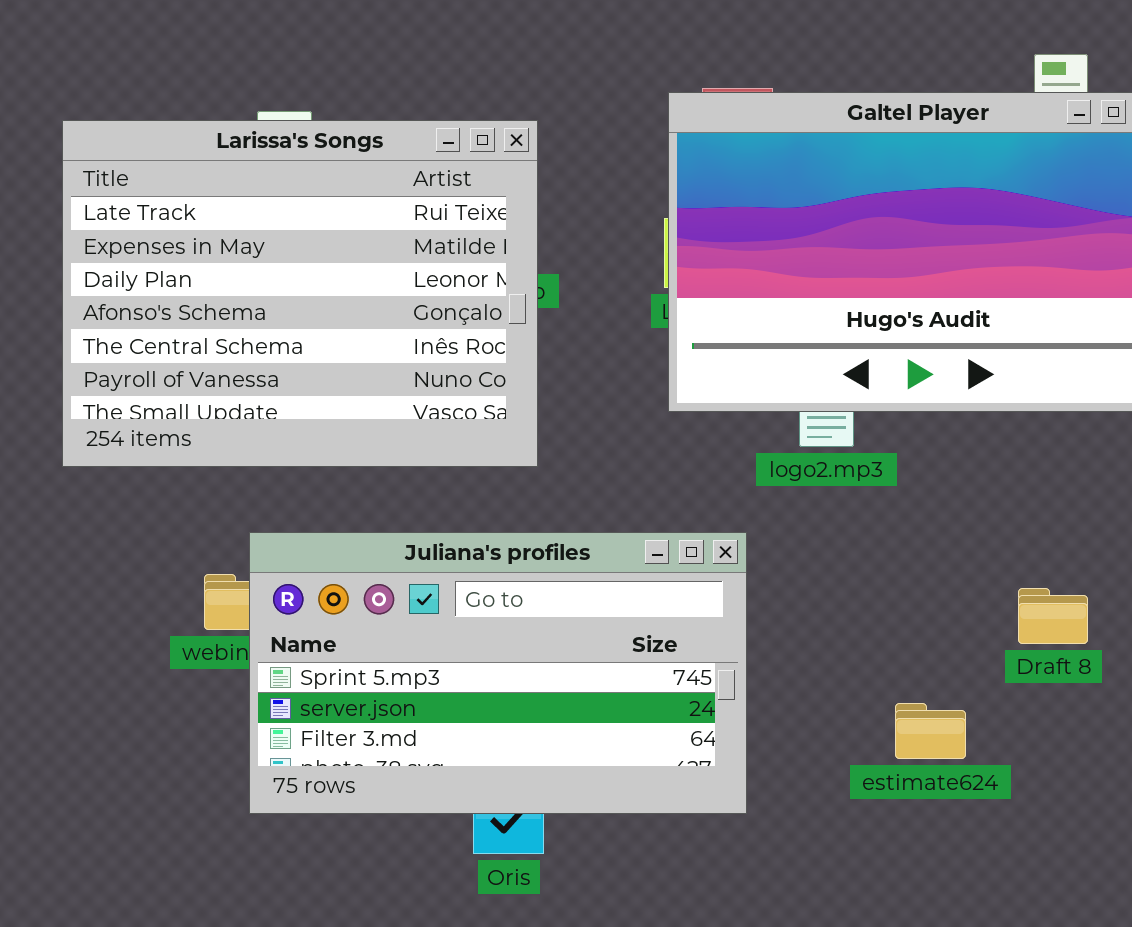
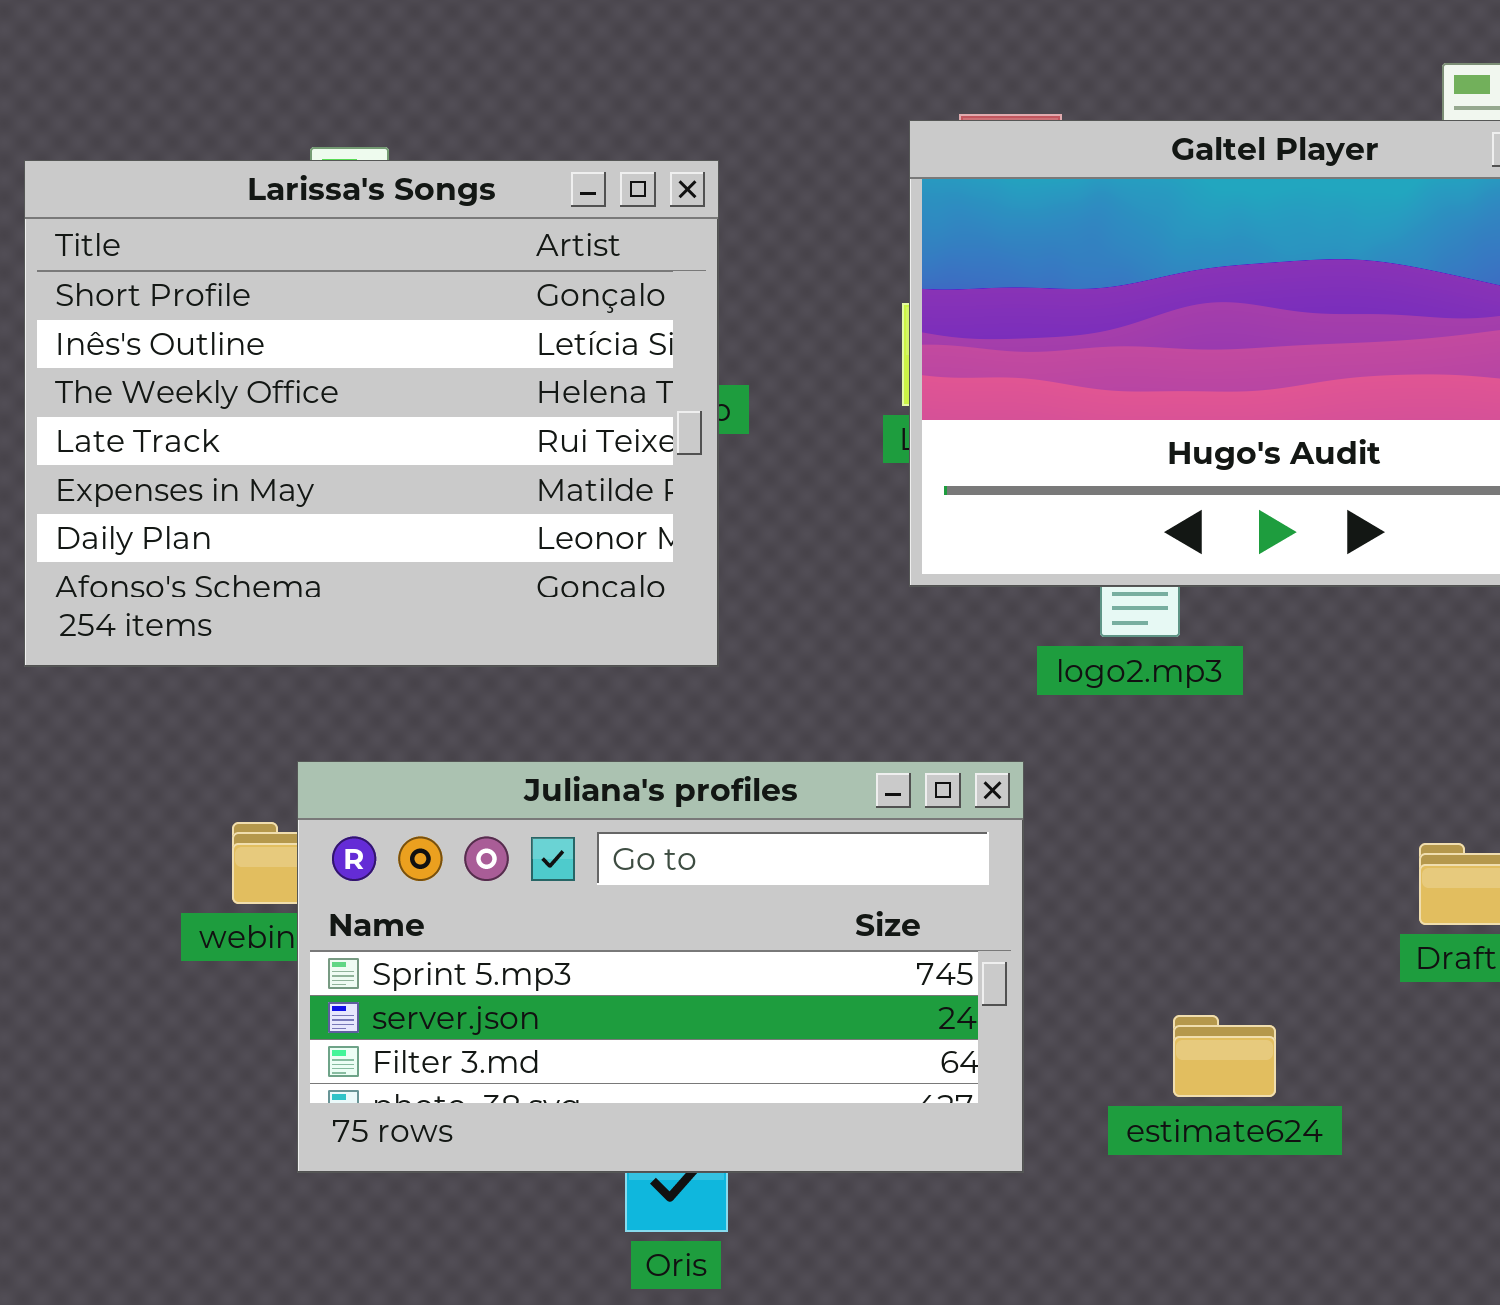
Larissa's Songs: [62,120,538,467] -> [24,160,719,667], scrolled up 3 rows
estimate624: [895,703,966,759] -> [1173,1015,1276,1097], moved

